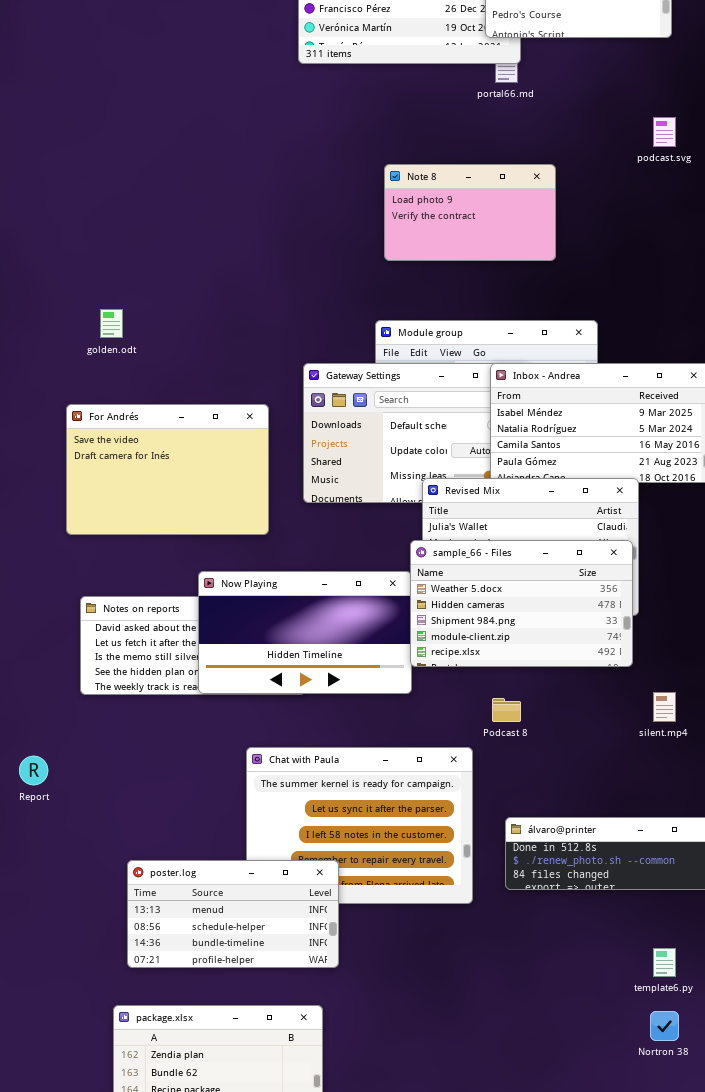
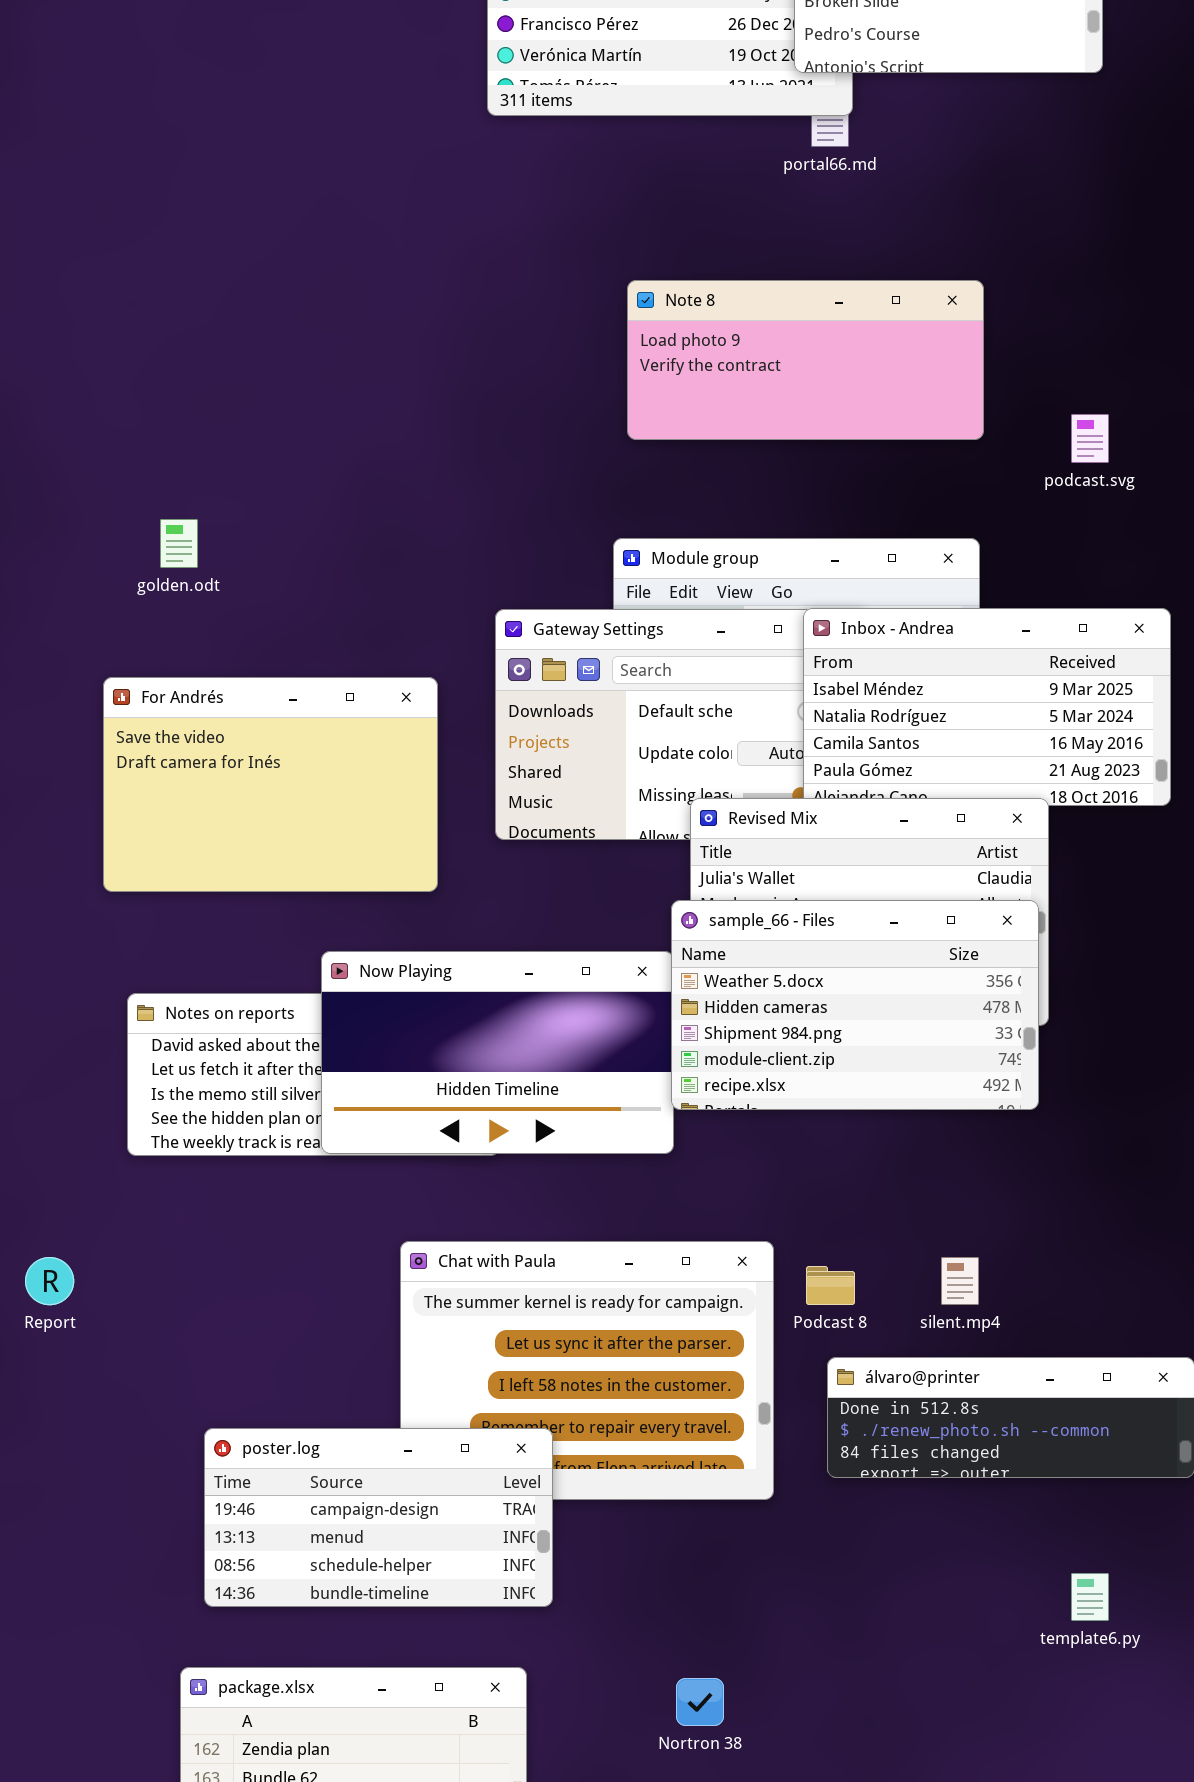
podcast.svg: [653,117,676,147] -> [1071,414,1109,463], moved
Note 8: [384,164,556,261] -> [627,280,984,440], resized
silent.mp4: [653,692,676,722] -> [941,1257,979,1305], moved
Podcast 8: [492,698,521,722] -> [806,1266,855,1305], moved
poster.log: [127,860,339,968] -> [204,1428,553,1607], scrolled up 1 row
Nortron 38: [650,1011,679,1041] -> [676,1678,724,1726], moved

